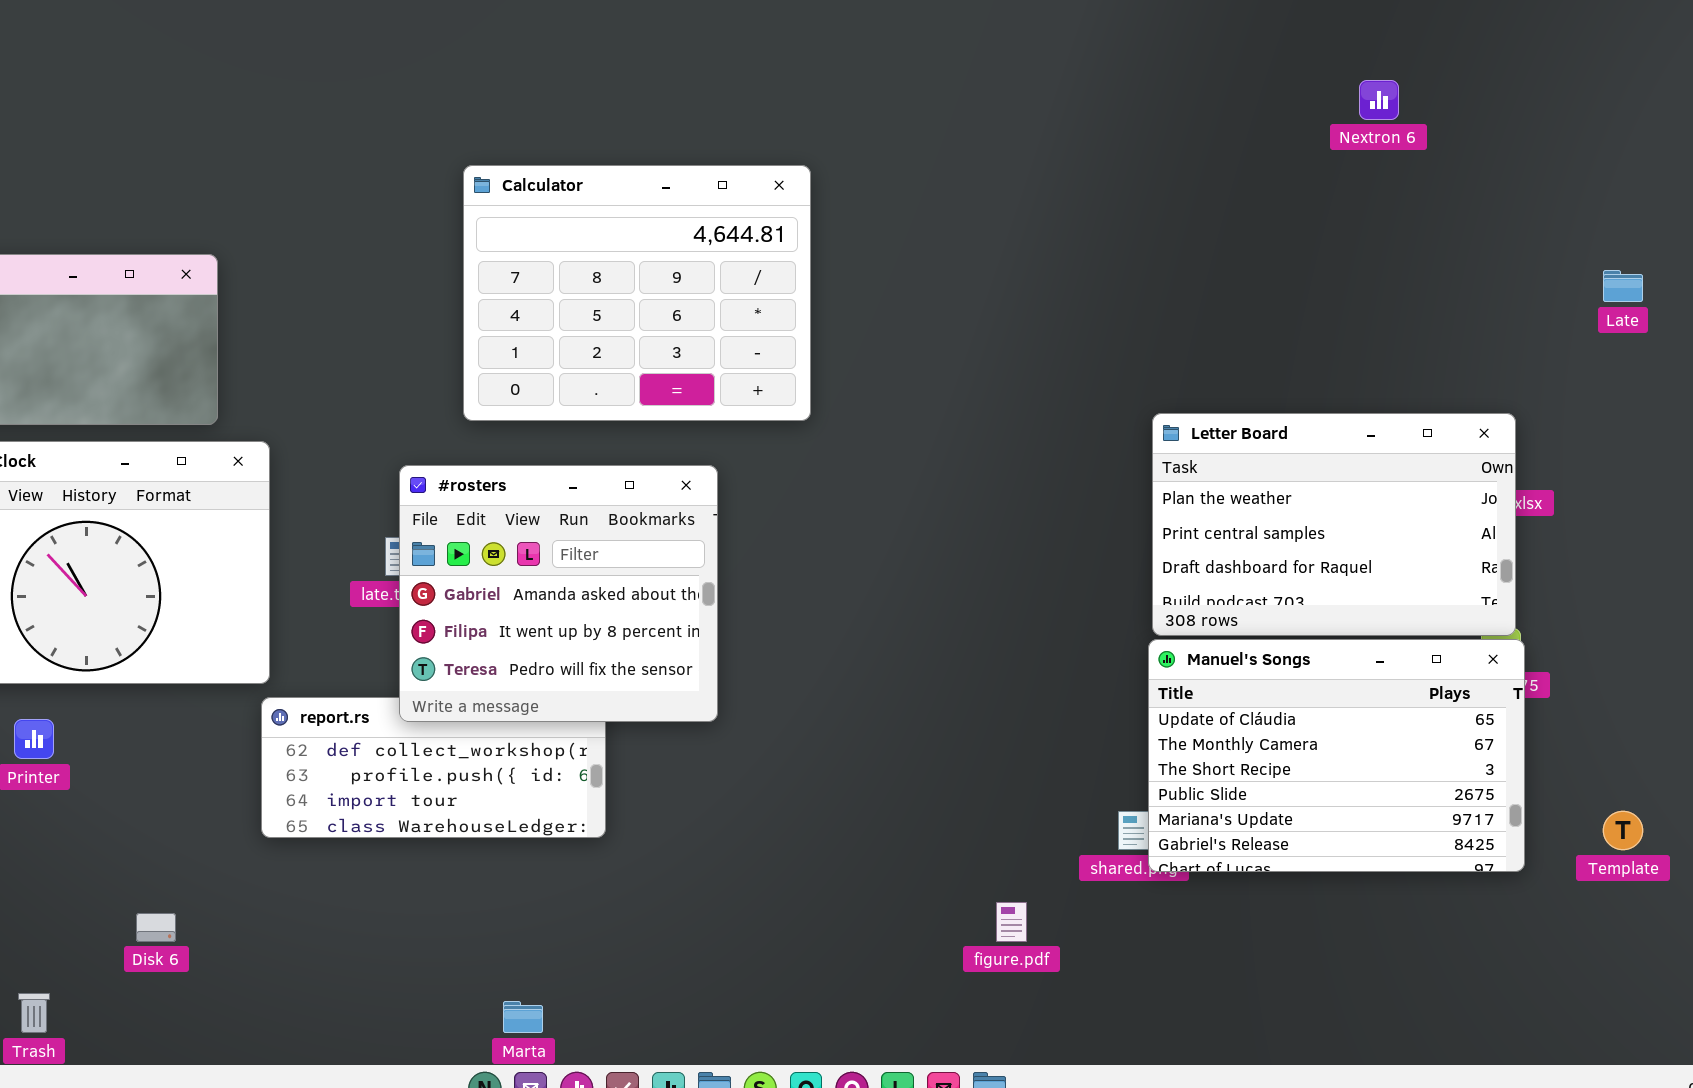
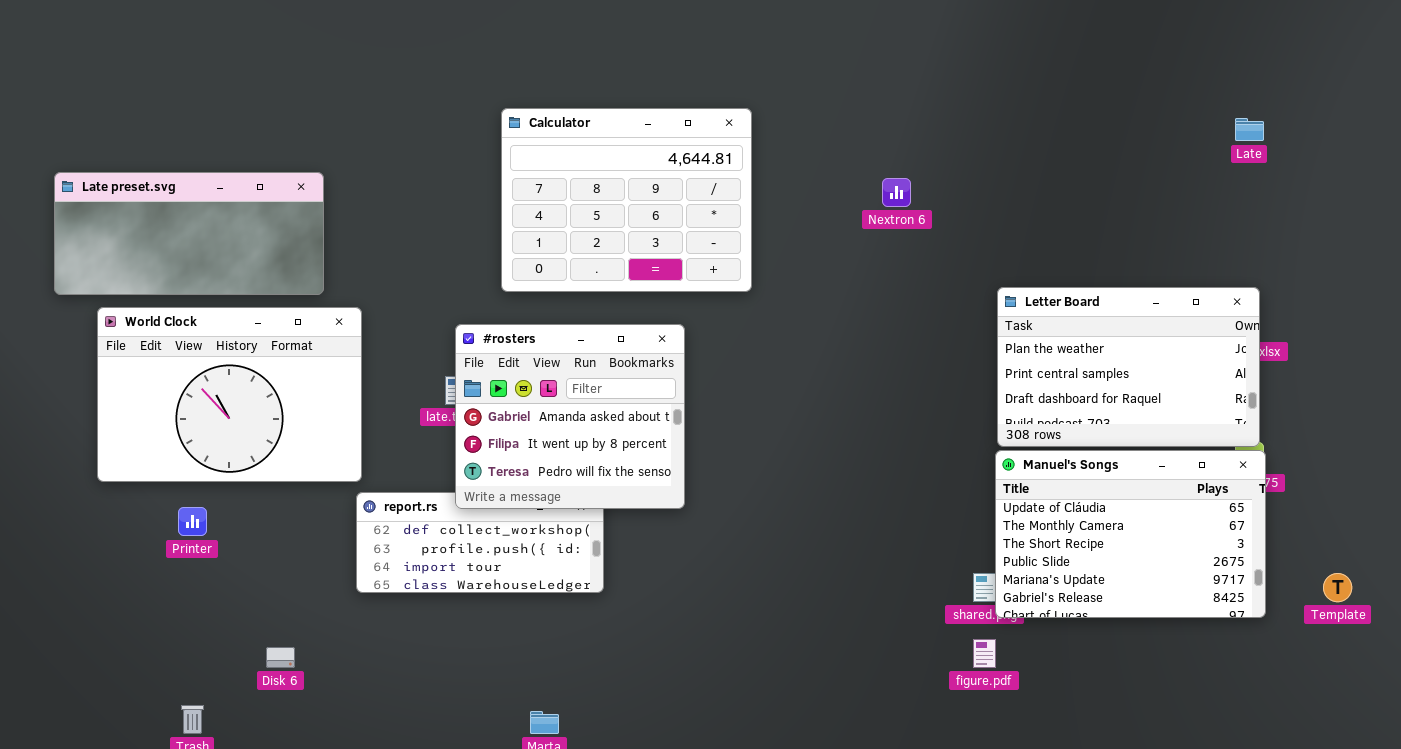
Nextron 6: [1359,80,1399,120] -> [882,178,911,207], moved
Late: [1603,270,1643,302] -> [1235,118,1264,141], moved
figure.pdf: [996,902,1027,942] -> [973,639,996,668], moved

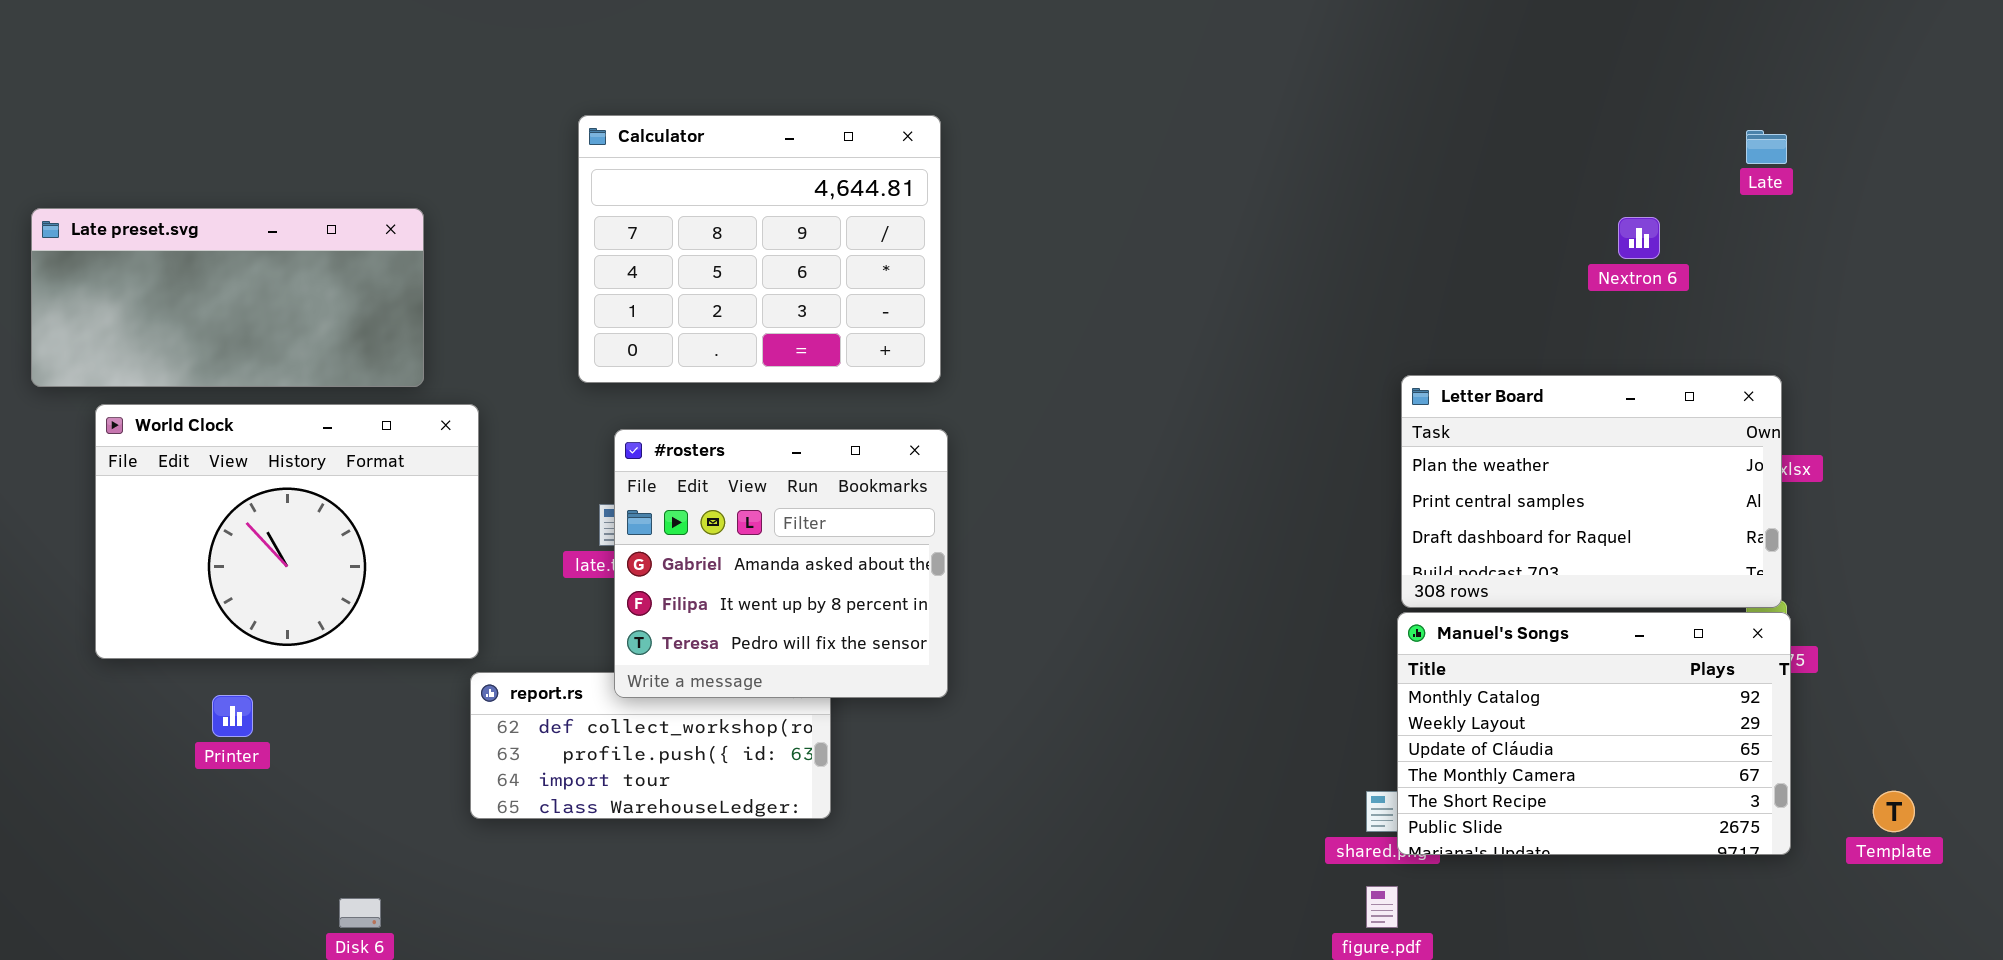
Calculator: [501,108,752,292] -> [578,115,941,383], moved
Nextron 6: [882,178,911,207] -> [1618,217,1660,259], moved
Manuel's Songs: [995,450,1266,618] -> [1397,612,1791,855], scrolled up 2 rows

